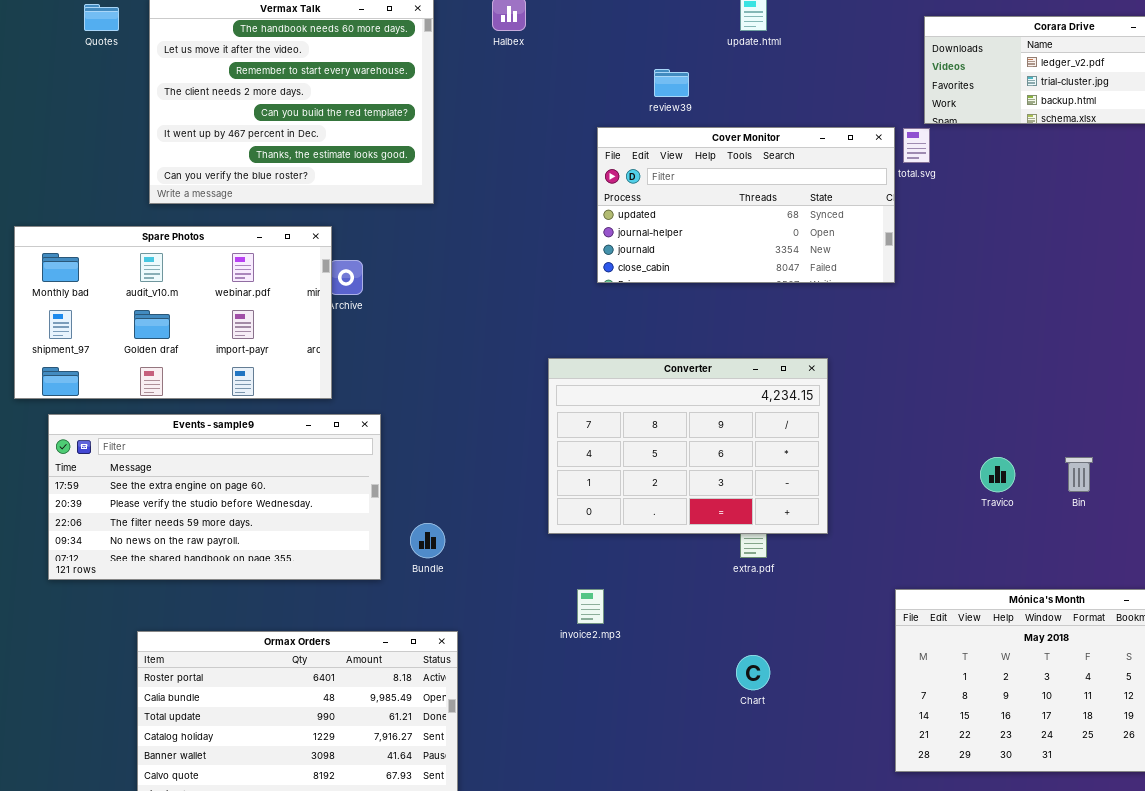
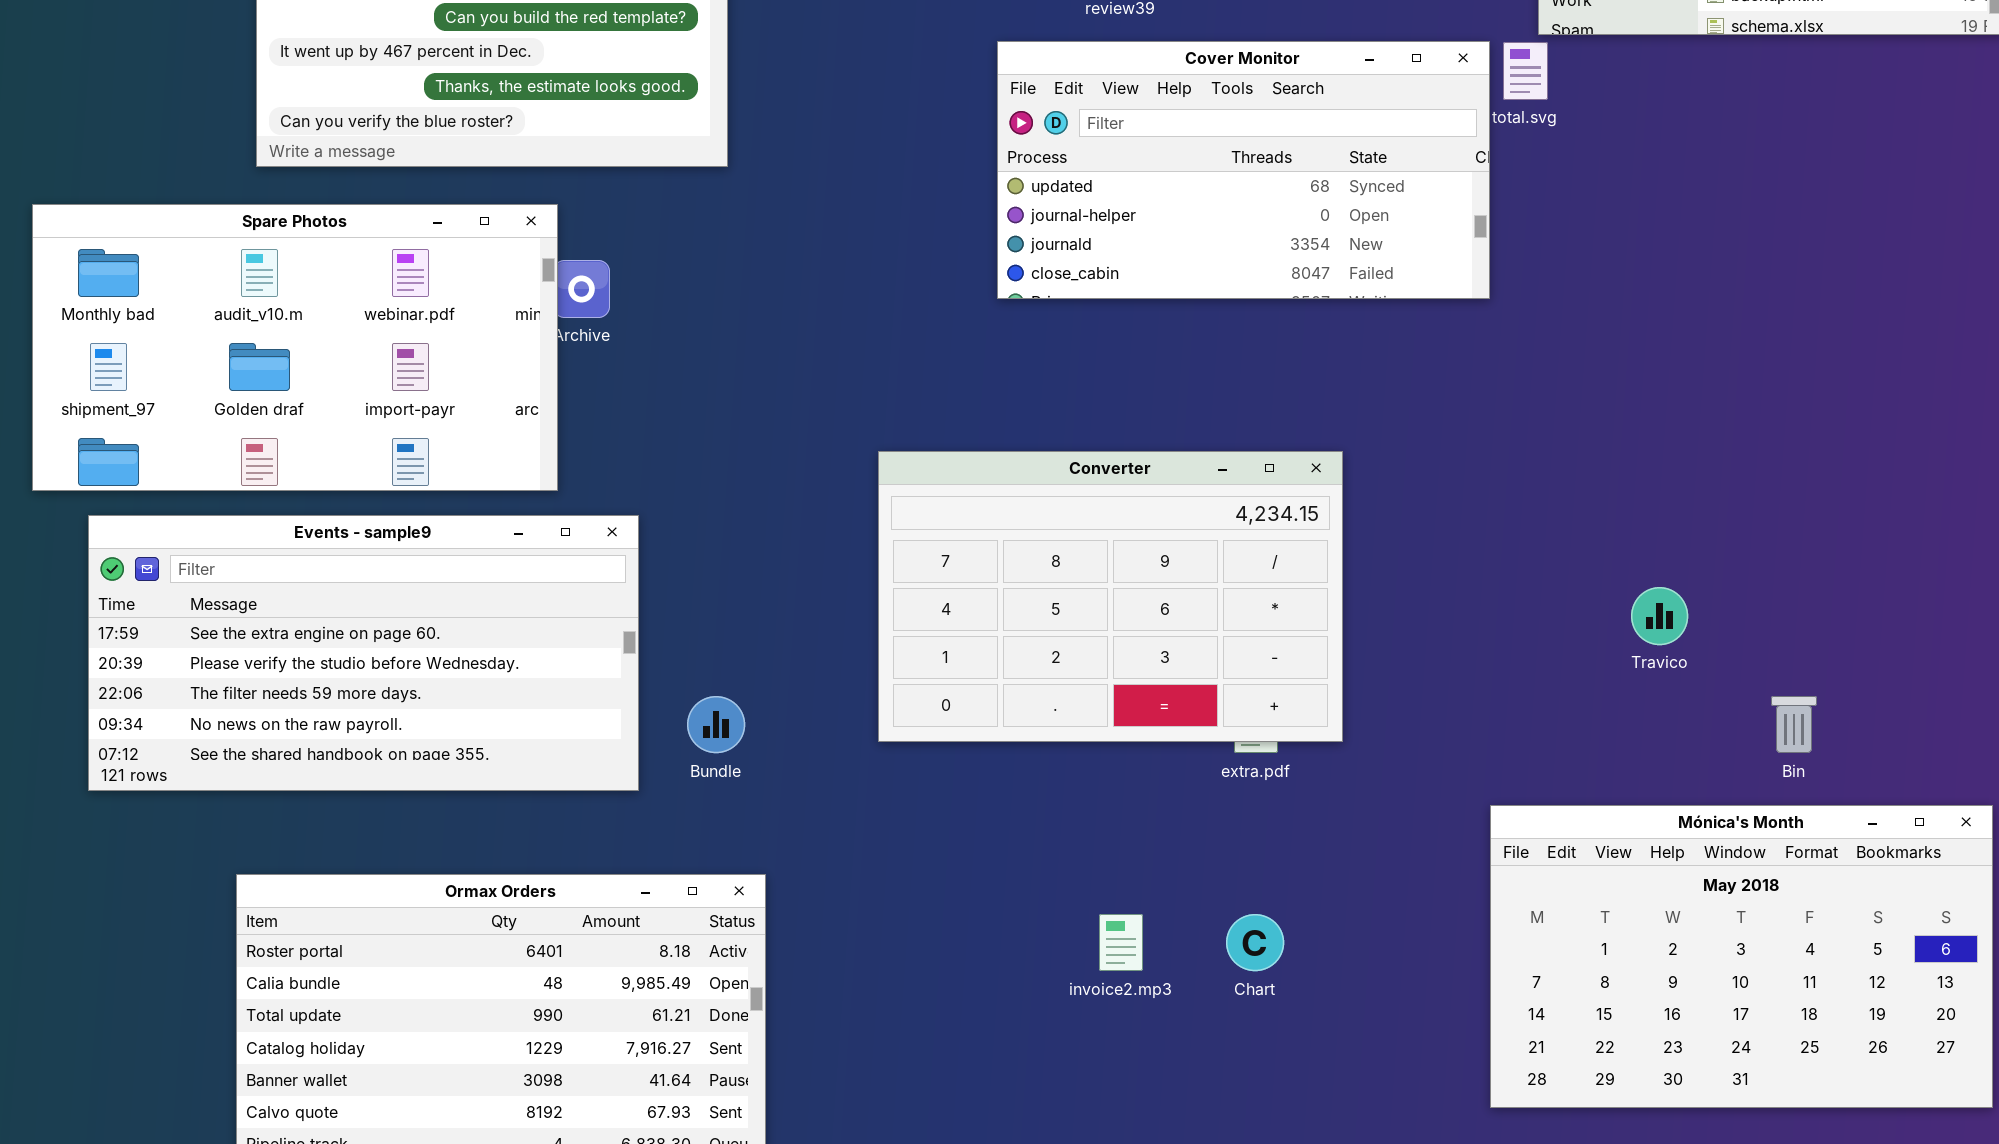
Converter: [548,358,828,534] -> [878,451,1343,742], moved
Bin: [1065,457,1093,492] -> [1771,696,1817,753], moved
invoice2.mp3: [577,589,604,624] -> [1099,914,1143,971], moved

